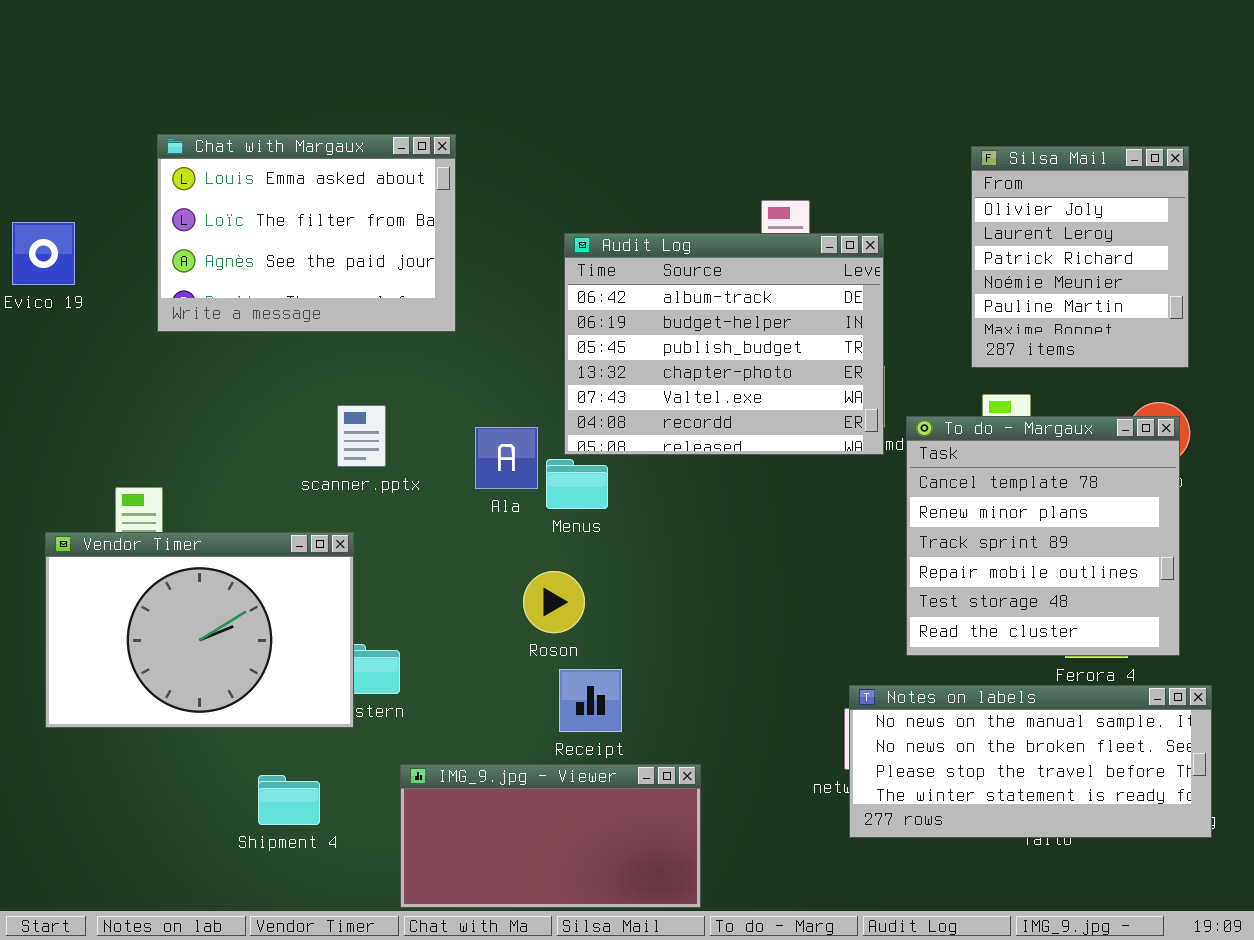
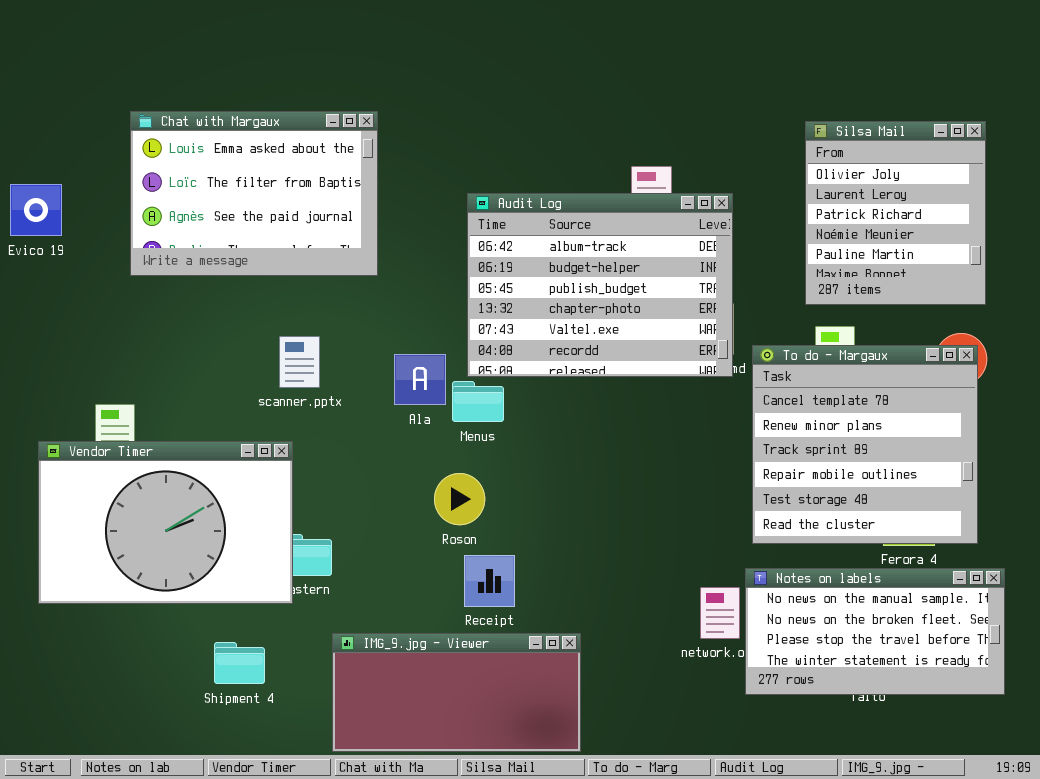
Notes on labels: [849,685,1212,838] -> [745,568,1005,695], resized

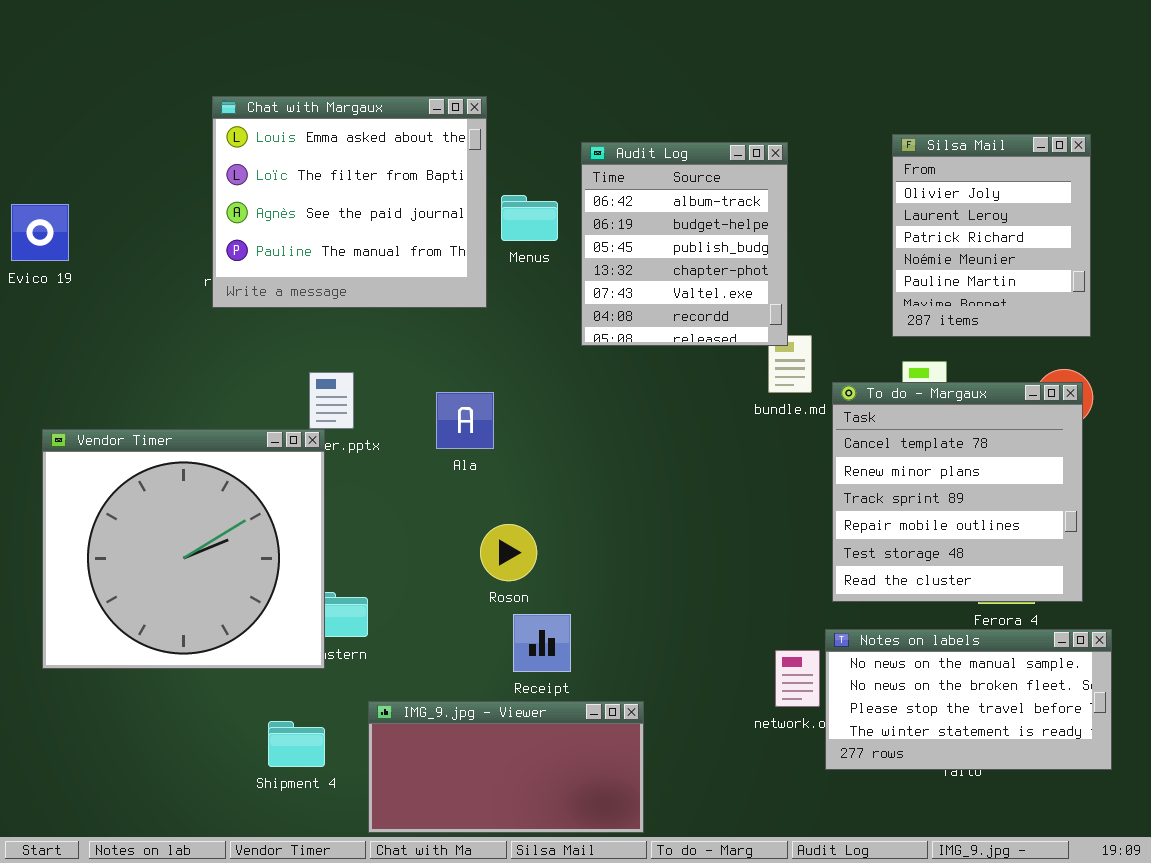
Chat with Margaux: [130,111,378,276] -> [212,96,487,308], moved, resized
Audit Log: [467,193,733,377] -> [581,142,788,346], moved, resized
Menus: [452,381,504,422] -> [501,195,558,241], moved
Vendor Timer: [38,441,293,604] -> [42,429,325,669], resized
Shipment 4: [214,642,265,684] -> [268,721,325,767], moved

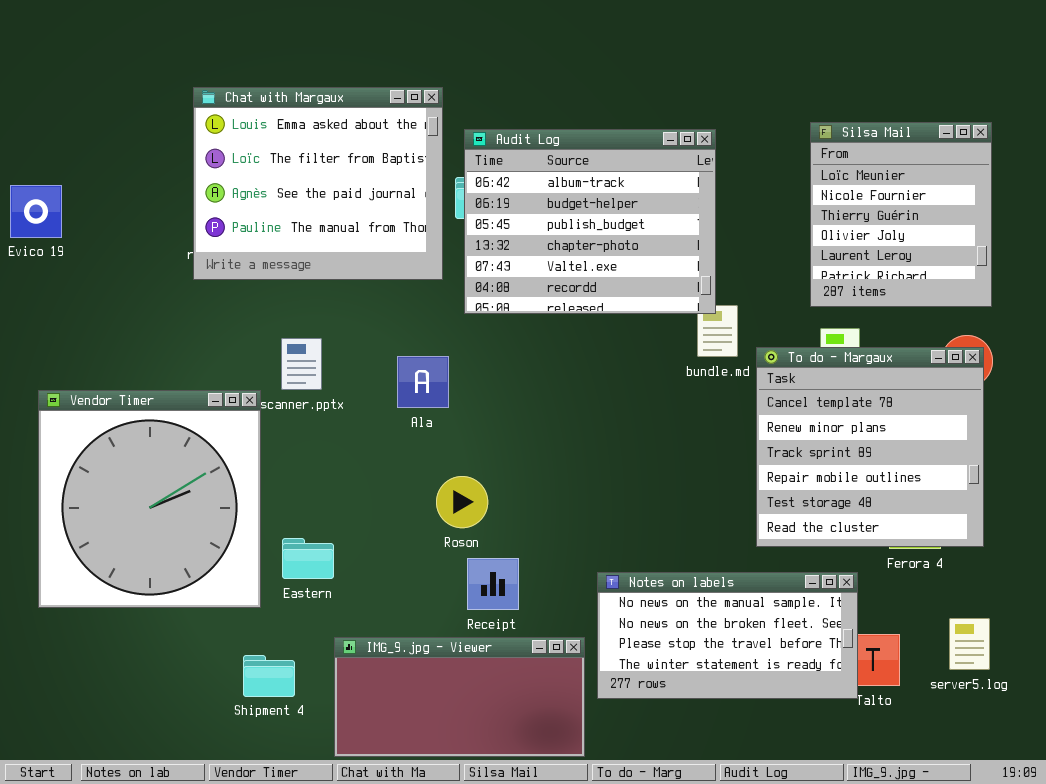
Silsa Mail: [892,134,1091,337] -> [810,122,992,307], scrolled up 3 rows
Audit Log: [581,142,788,346] -> [464,129,716,314], resized
Vendor Timer: [42,429,325,669] -> [38,390,261,608], resized
Notes on labels: [825,629,1112,770] -> [597,572,858,699], moved

